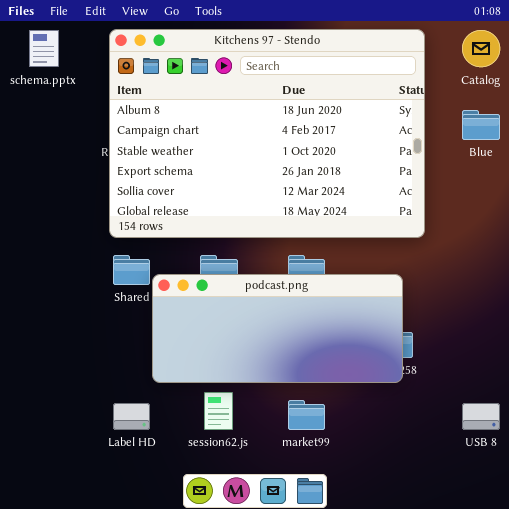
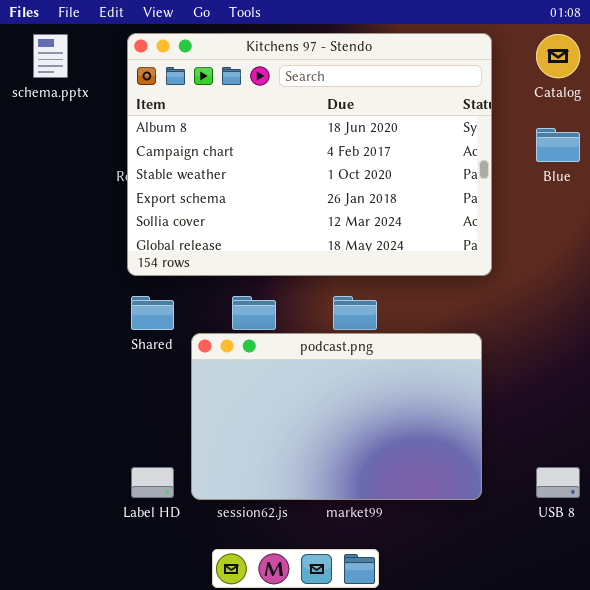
podcast.png: [152,274,403,383] -> [191,333,482,500], moved, resized

